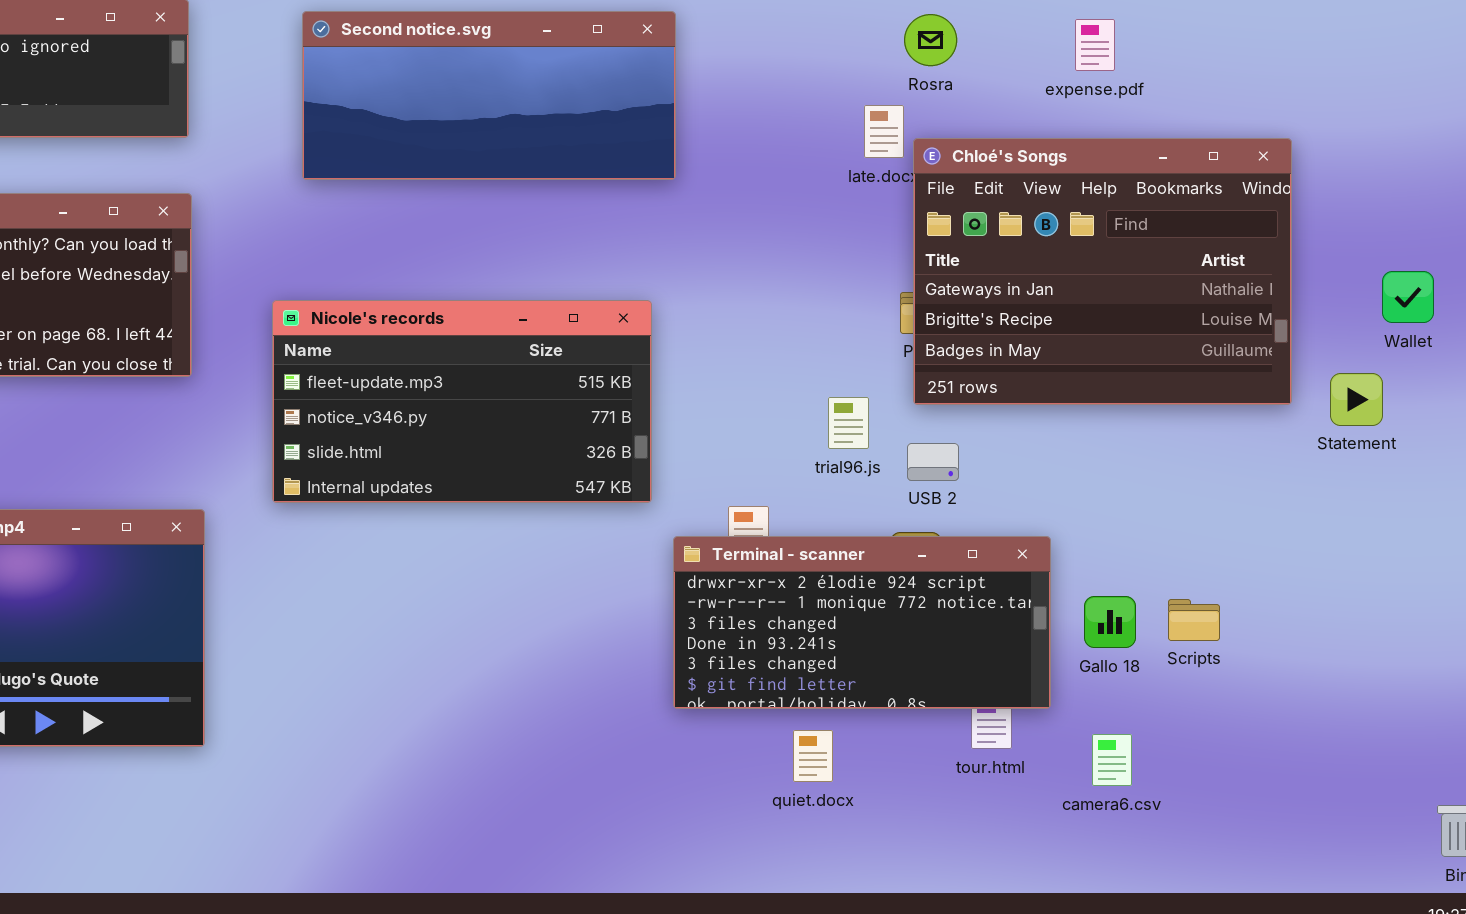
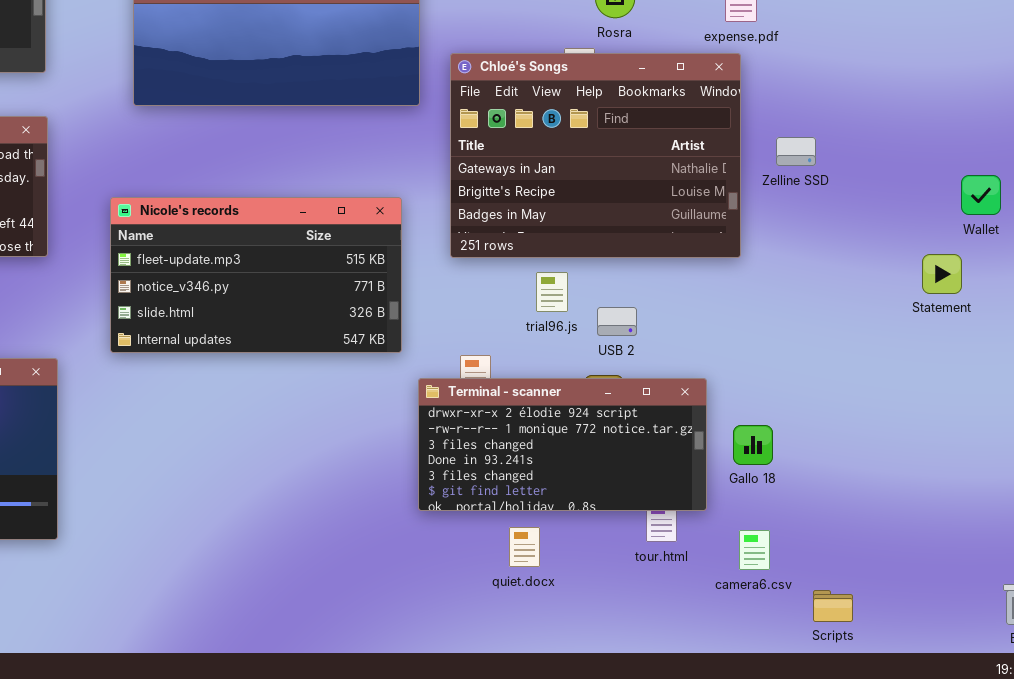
Chloé's Songs: [913,138,1292,405] -> [450,53,741,258], moved
Scripts: [1168,599,1220,641] -> [813,590,853,622], moved

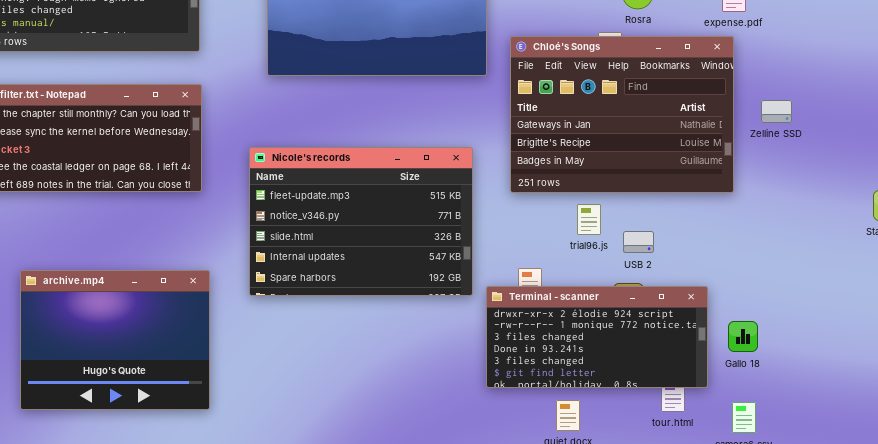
Nicole's records: [110,197,402,353] -> [249,147,473,296], resized

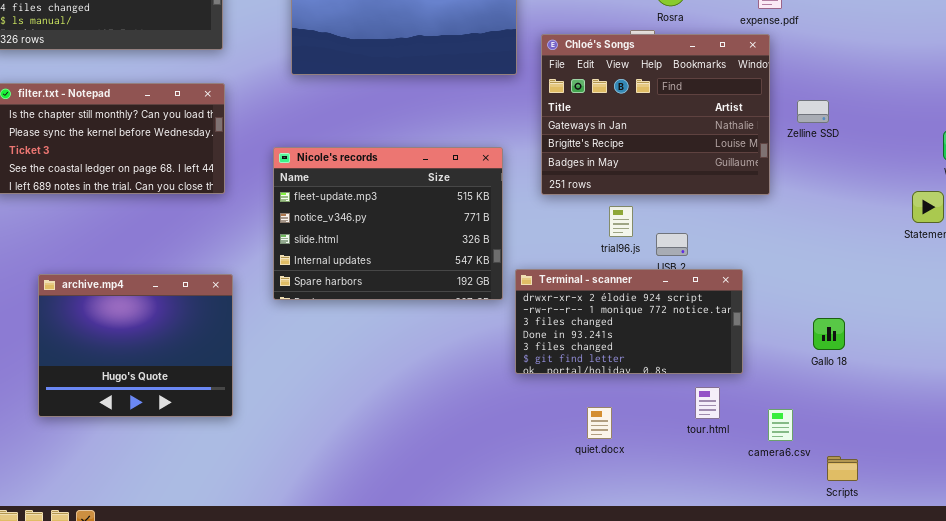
Terminal - scanner: [486,286,708,388] -> [515,269,743,374], moved
Gallo 18: [728,321,758,352] -> [813,318,845,350], moved

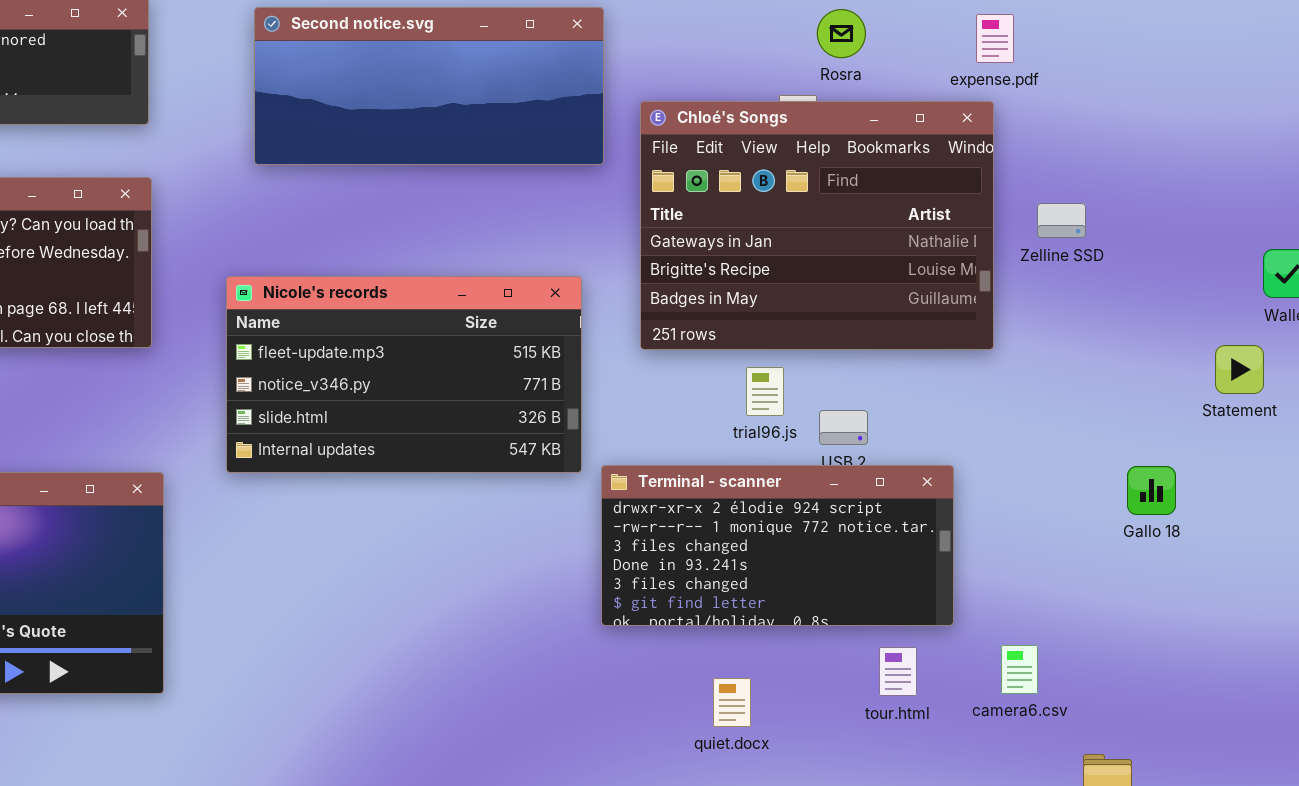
Nicole's records: [273,147,503,300] -> [226,276,582,473], resized
Gallo 18: [813,318,845,350] -> [1127,466,1176,515], moved
camera6.csv: [768,409,793,441] -> [1001,645,1038,694], moved

